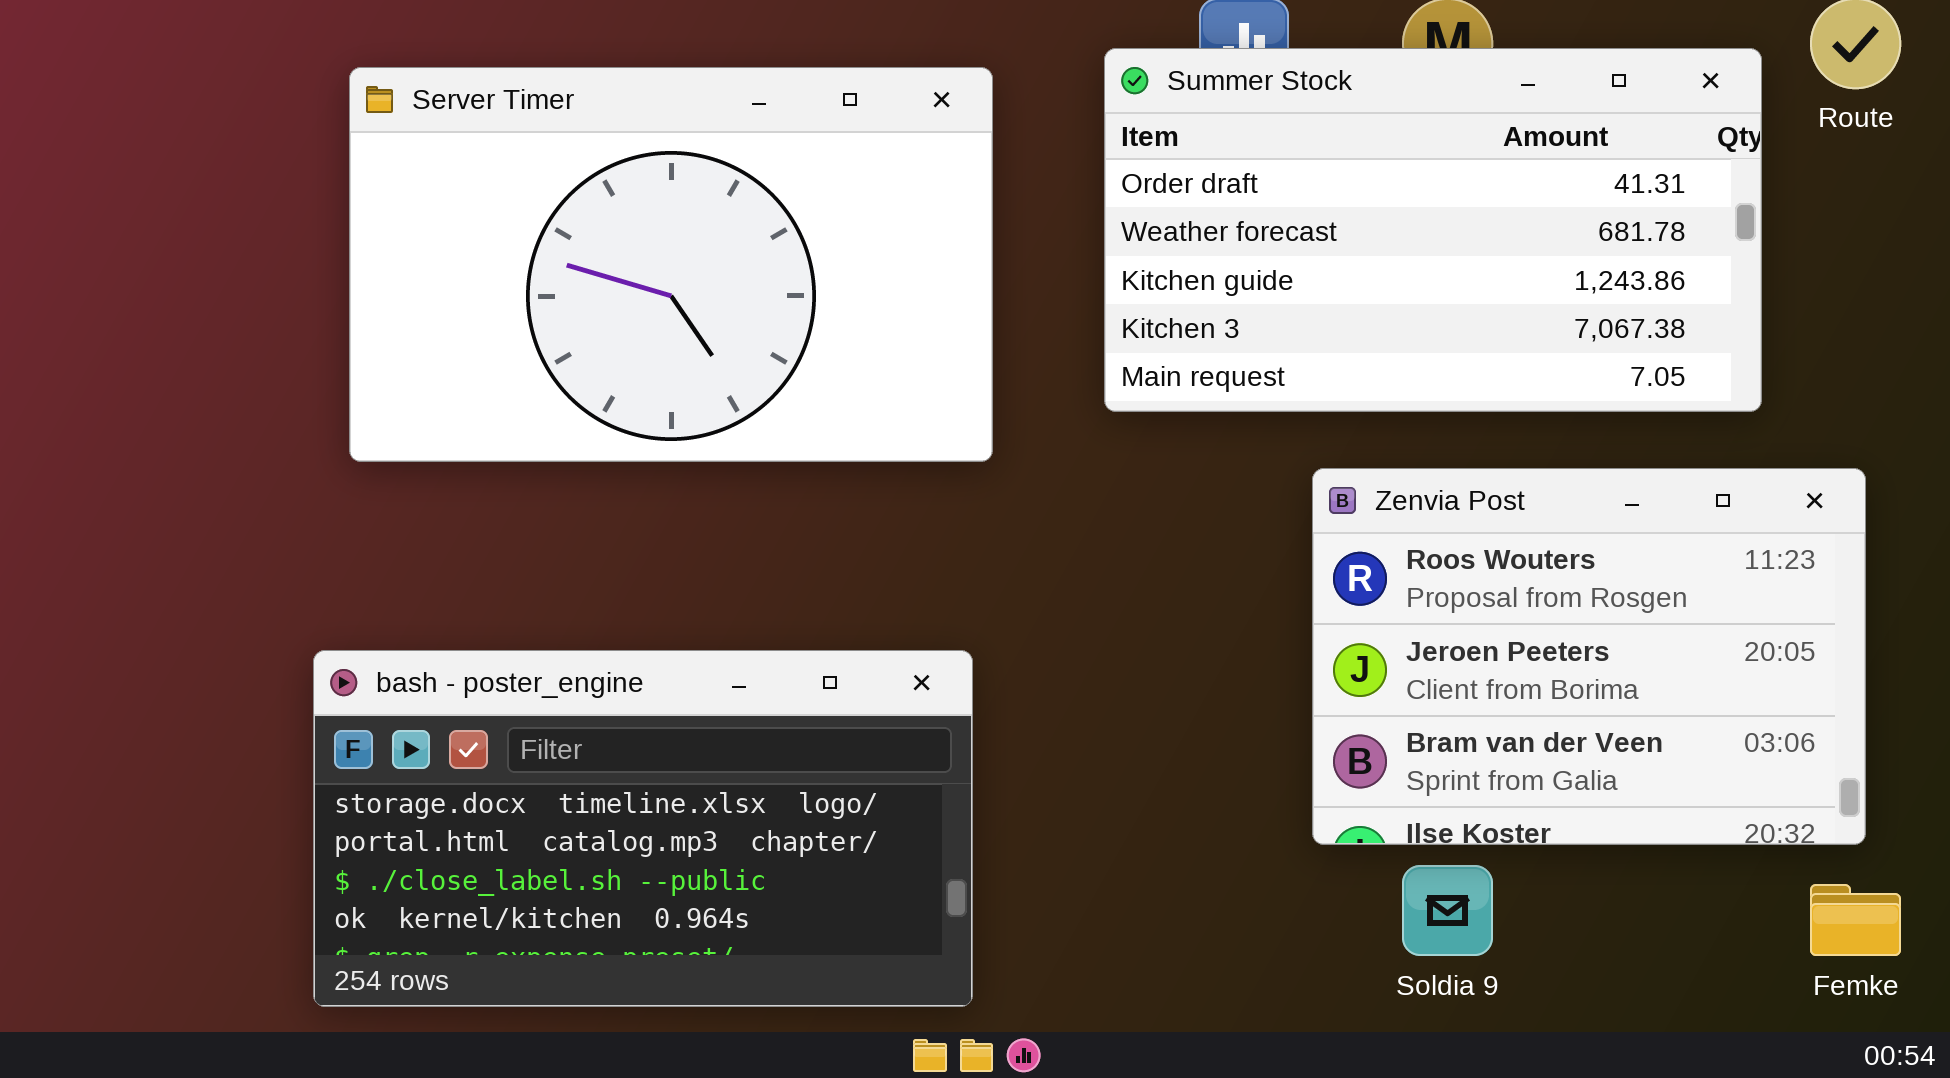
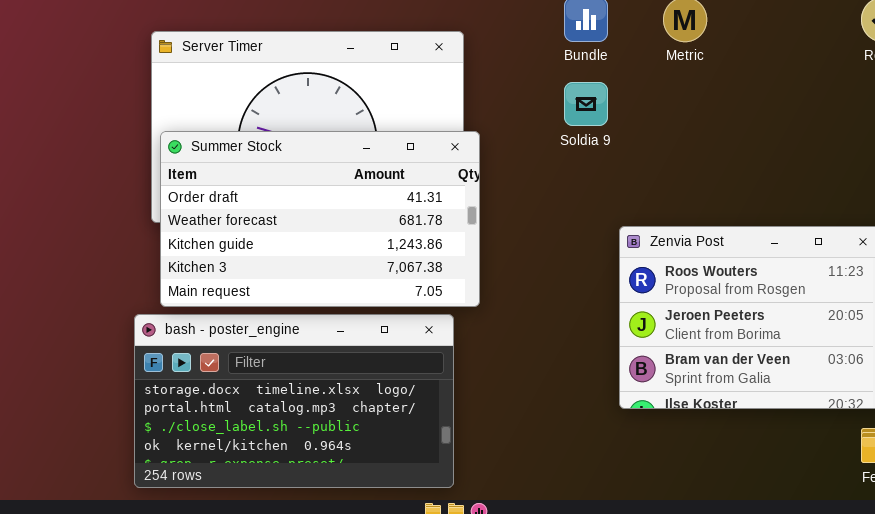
Summer Stock: [1104,48,1762,412] -> [160,131,480,307], moved
Soldia 9: [1402,865,1493,956] -> [564,82,608,126], moved

